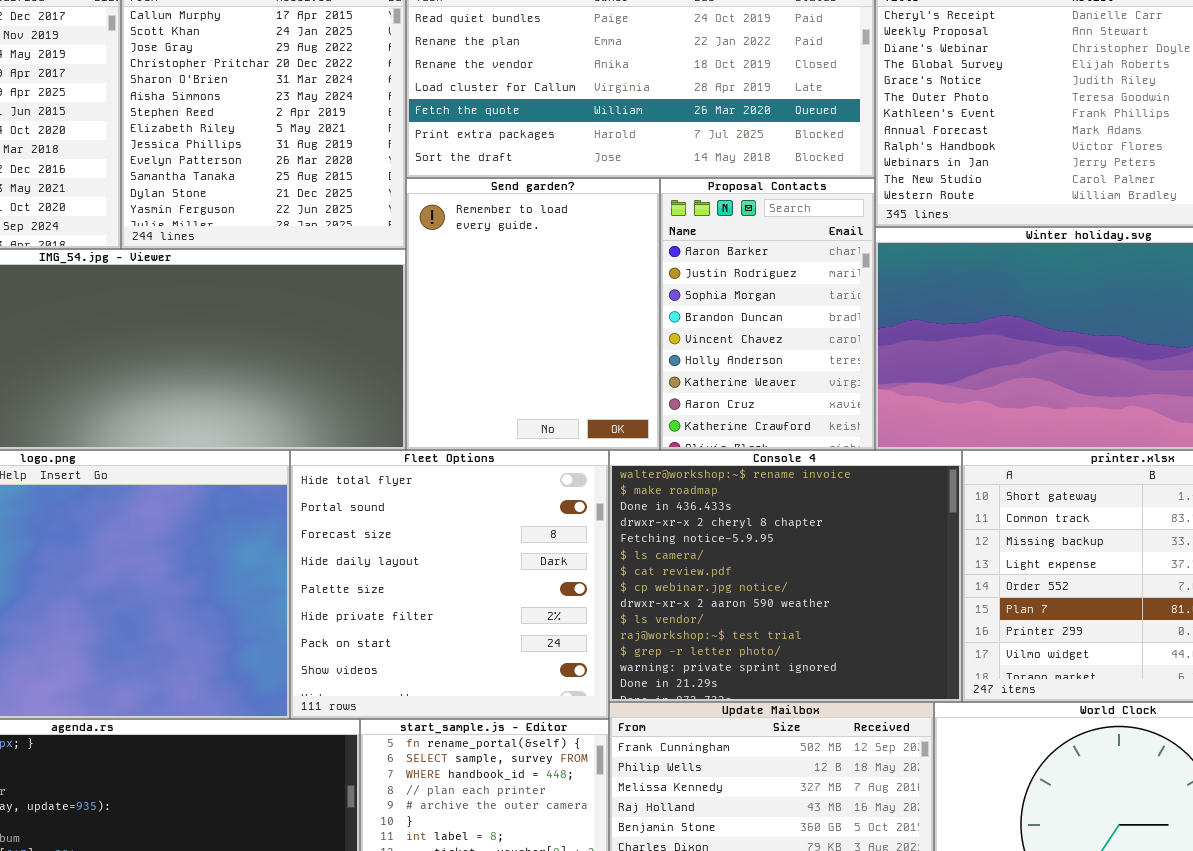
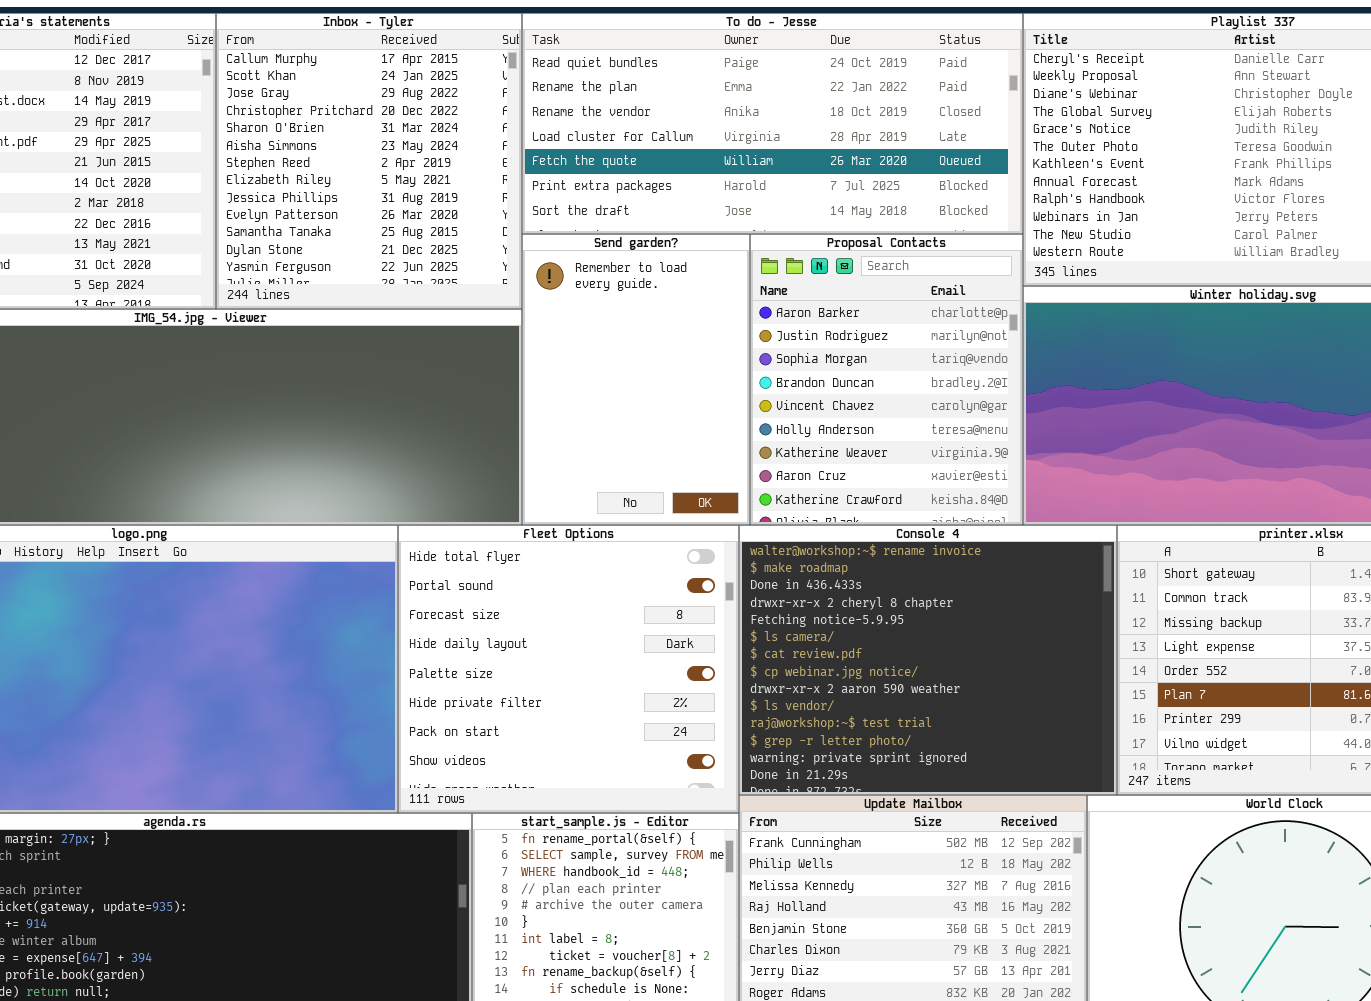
Send garden?: [406,178,660,450] -> [522,234,750,525], resized
Proposal Contacts: [660,178,875,450] -> [750,234,1023,525], resized

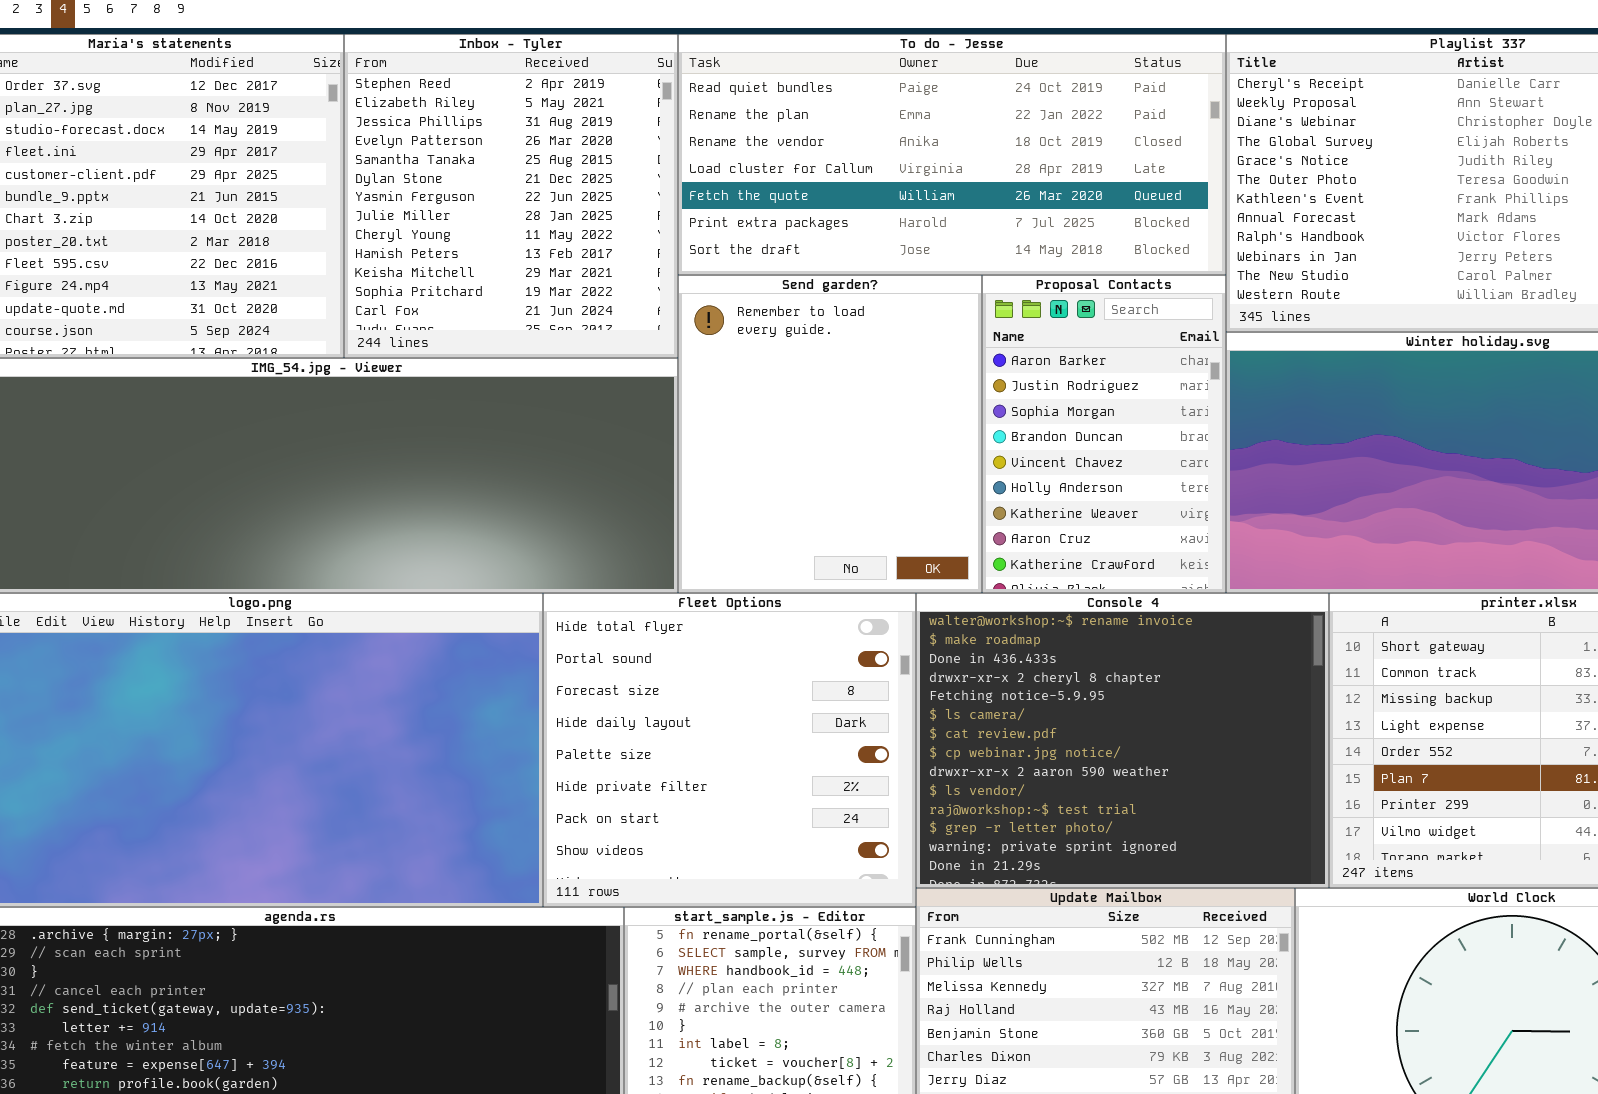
Inbox - Tyler: [216,13,522,309] -> [344,34,678,358], scrolled down 6 rows
Send garden?: [522,234,750,525] -> [678,275,982,593], resized
Proposal Contacts: [750,234,1023,525] -> [982,275,1226,593], resized

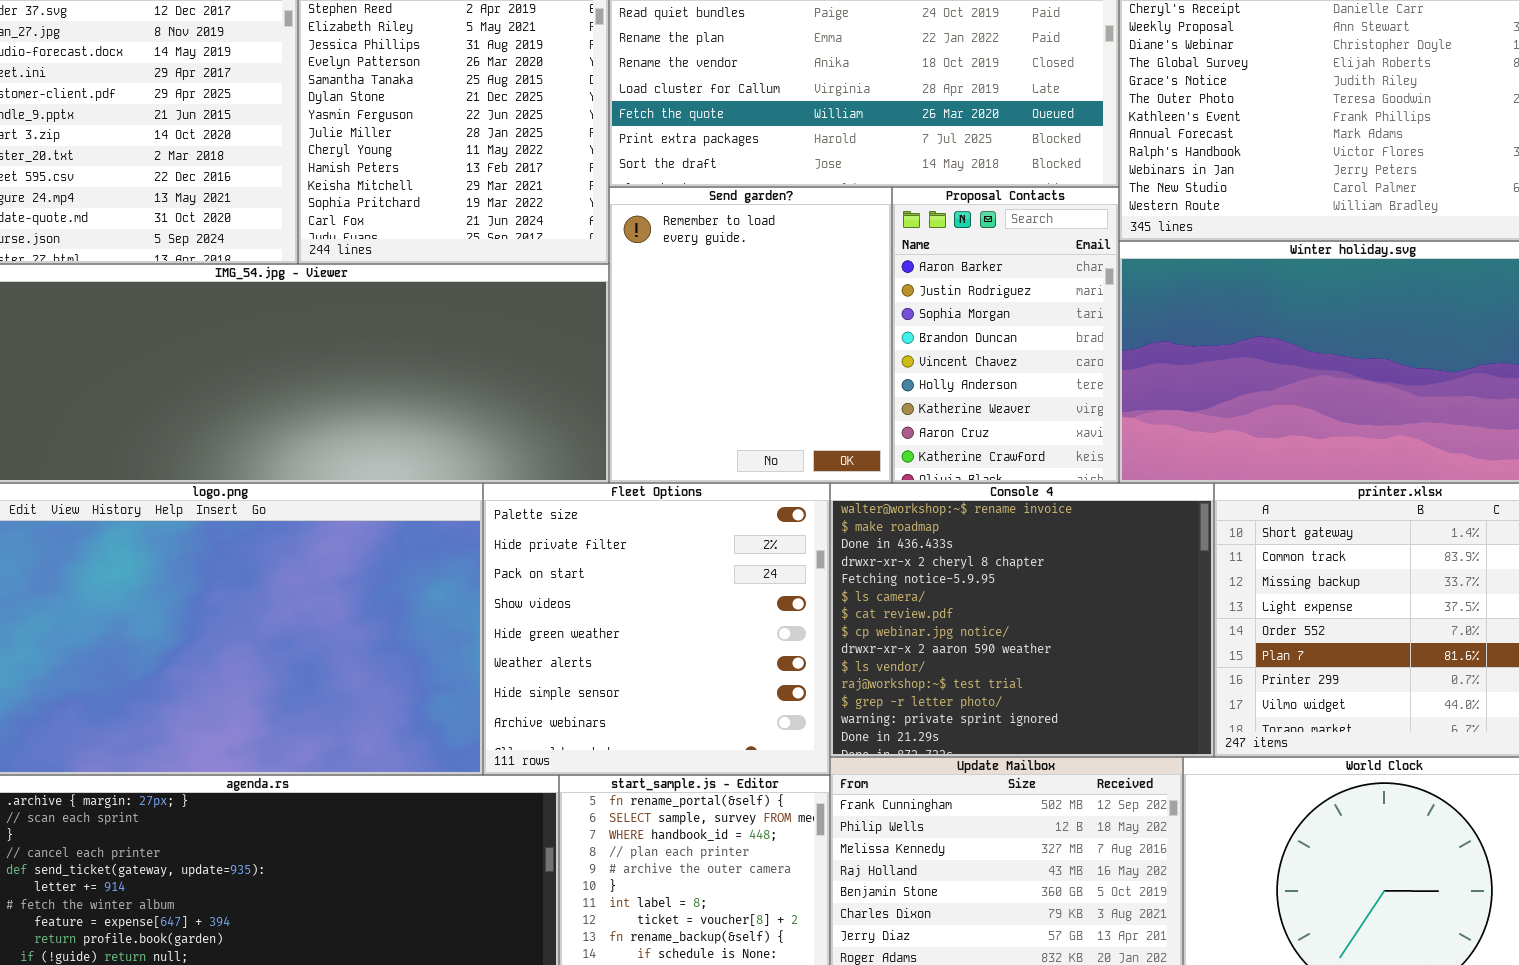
Fleet Options: [543,593,916,907] -> [483,483,830,775], scrolled down 4 rows

